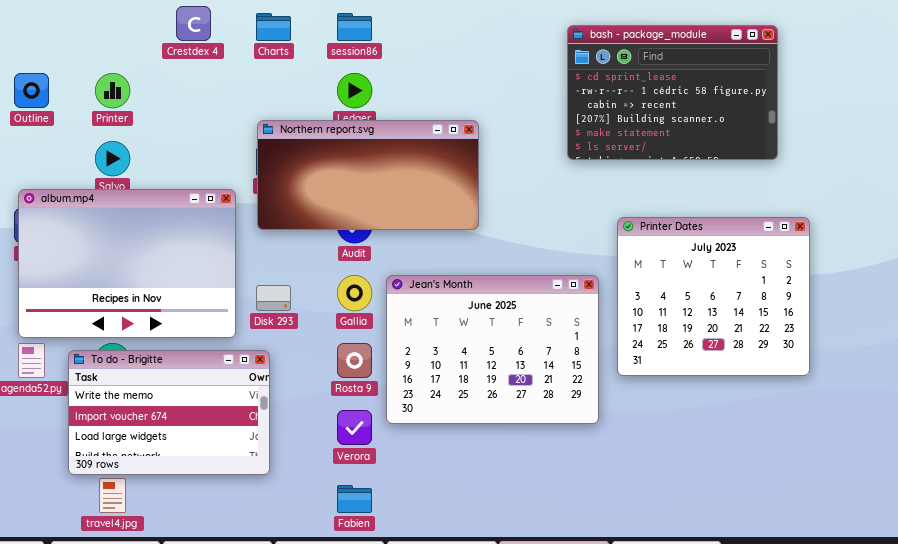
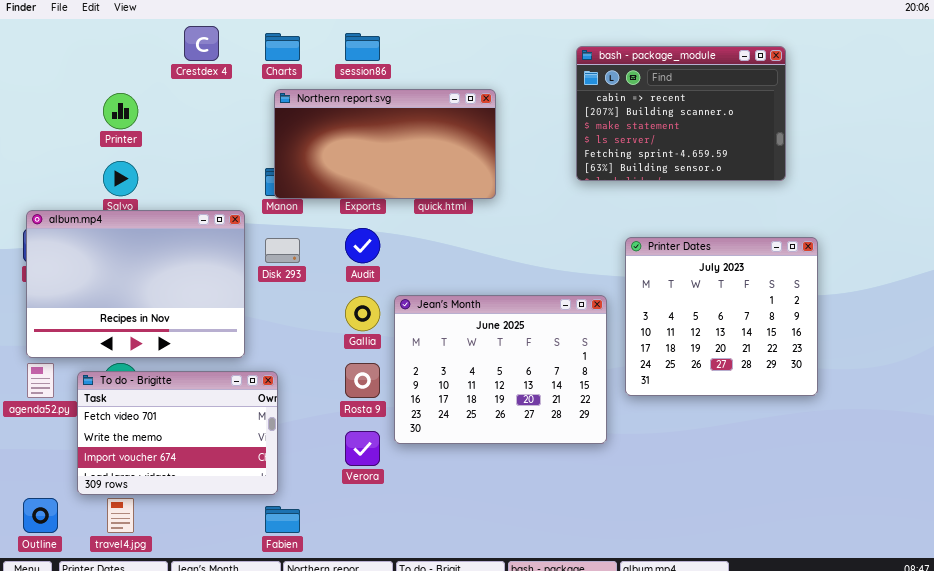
bash - package_module: [567,25,778,160] -> [576,46,786,181], scrolled down 2 rows
Outline: [14,73,49,108] -> [23,498,58,533], moved
Northern report.svg: [257,120,479,230] -> [274,89,496,199], moved
Disk 293: [256,285,291,311] -> [265,238,300,263], moved
To do - Brigitte: [68,350,270,475] -> [77,371,278,495], scrolled up 1 row
Fabien: [337,485,372,513] -> [265,506,300,533], moved

